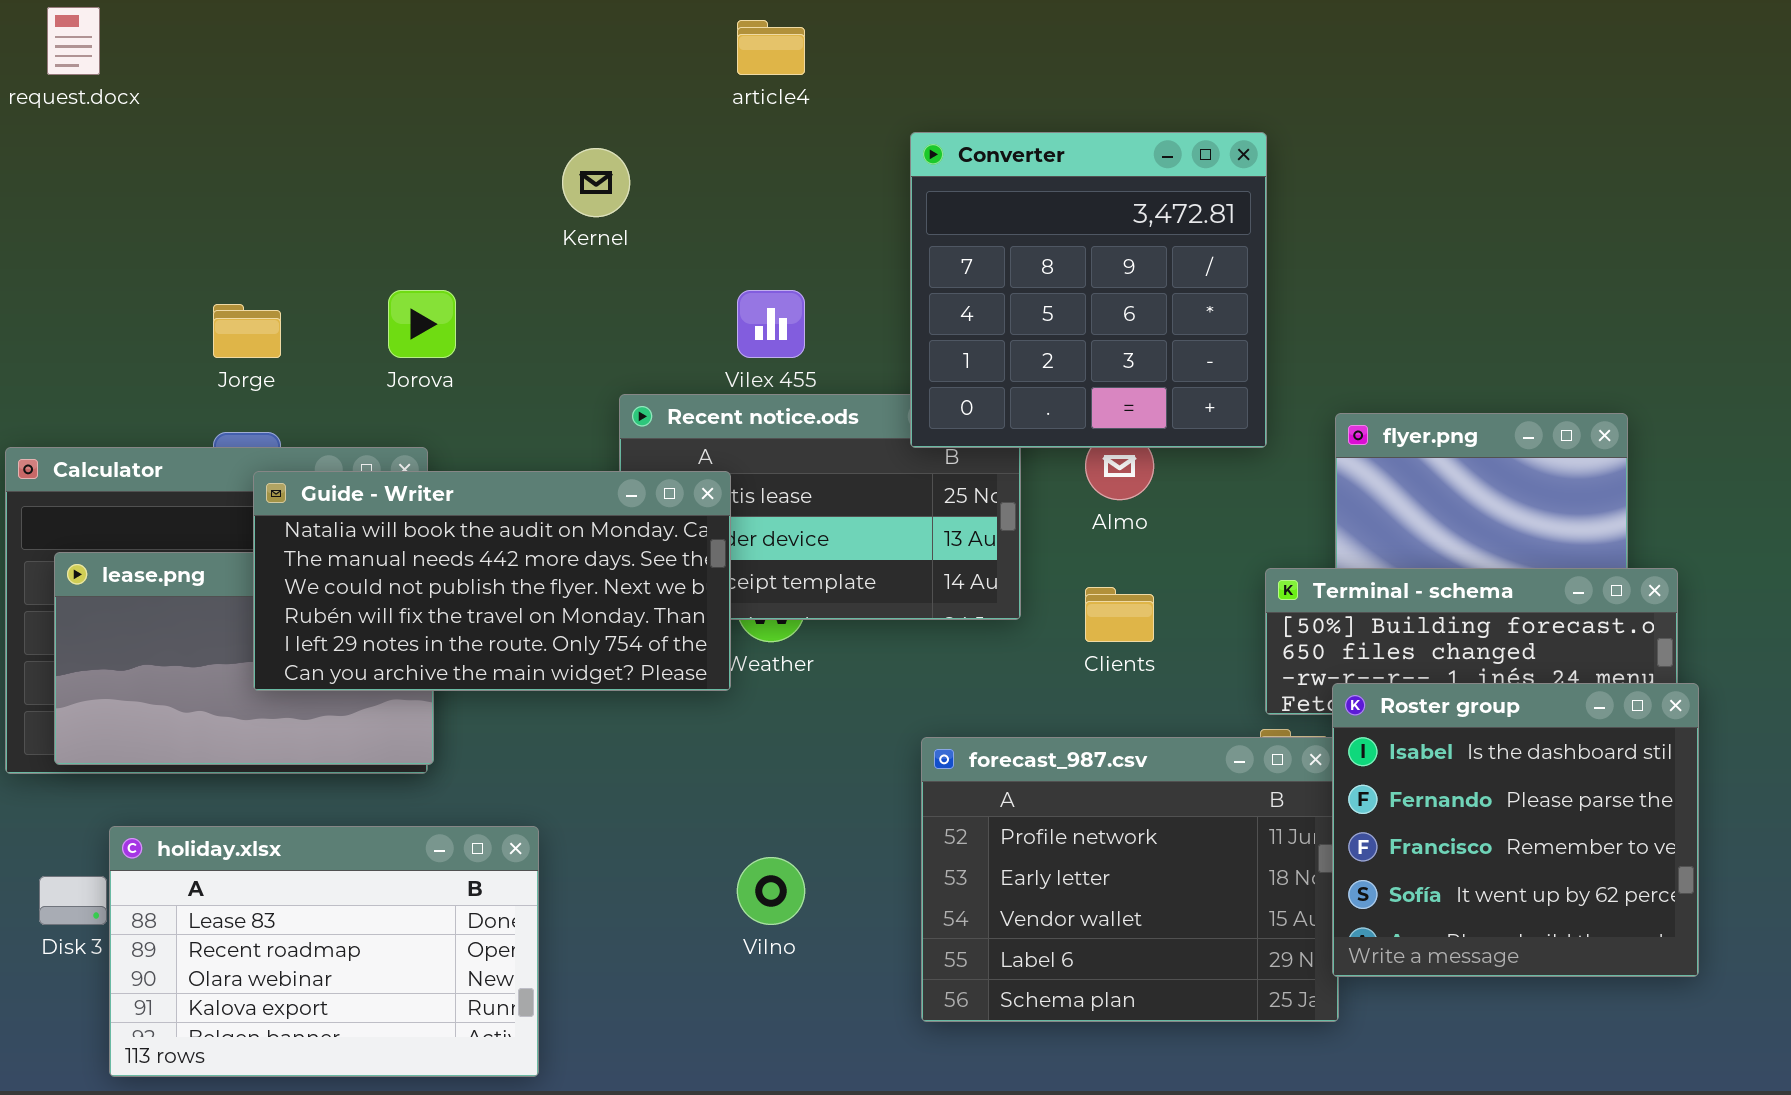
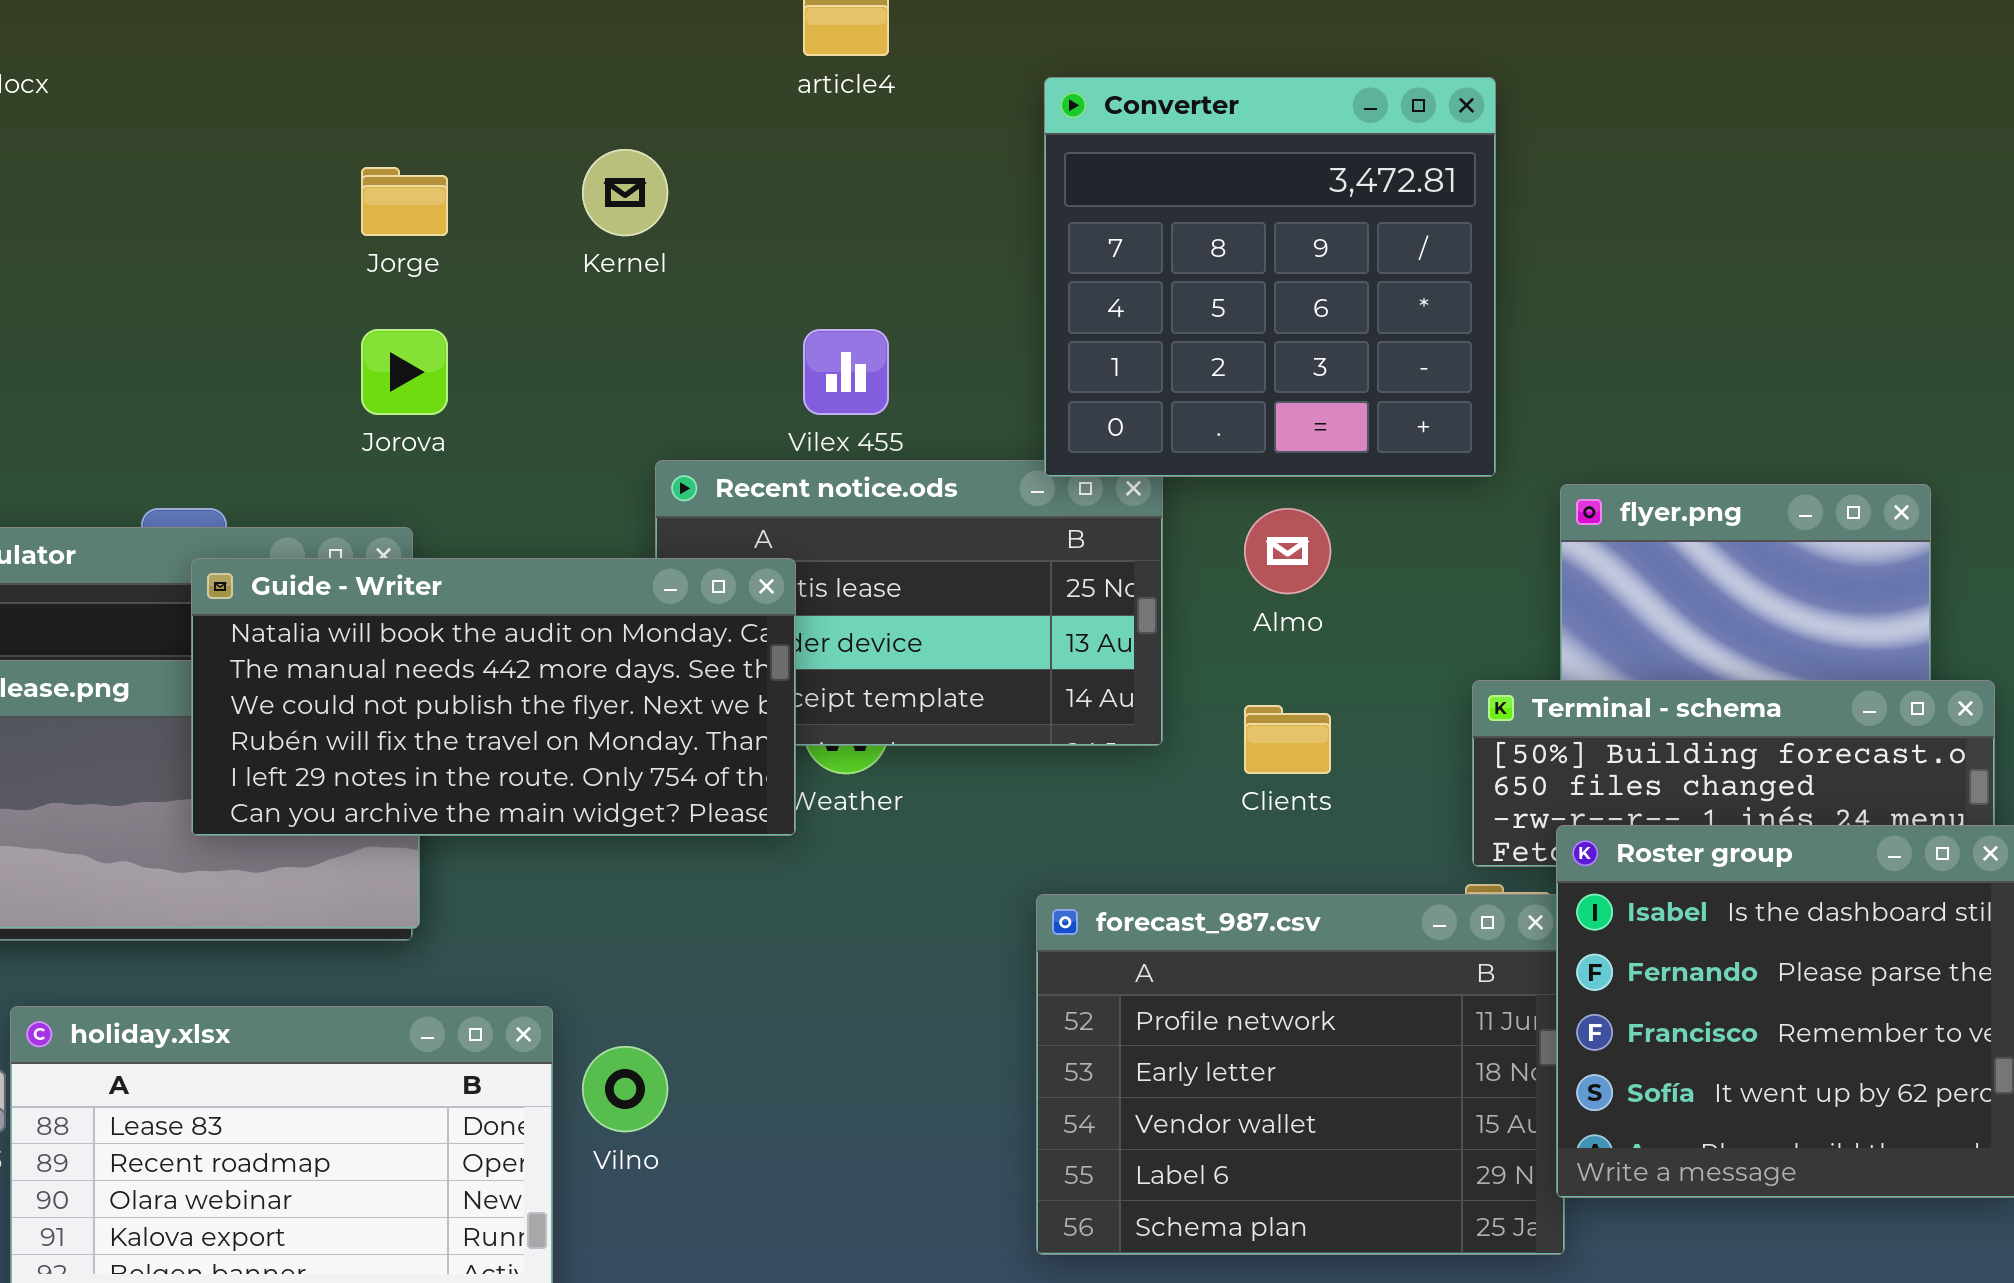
Converter: [910,132,1267,448] -> [1044,77,1496,477], moved
Jorge: [213,304,281,358] -> [361,167,448,236], moved
Vilno: [737,857,805,925] -> [582,1046,668,1132], moved

